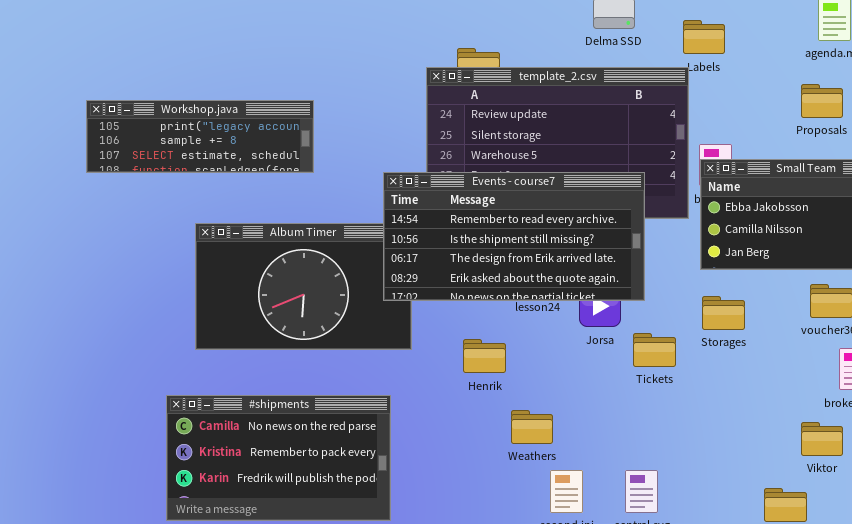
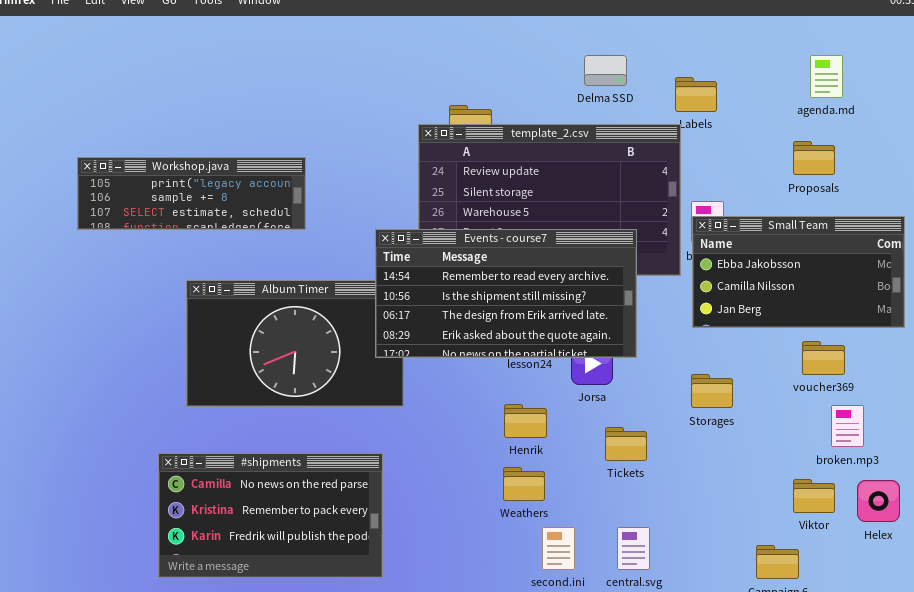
Storages: [702,296,745,330] -> [691,374,733,408], moved
Tickets: [633,333,676,367] -> [605,427,647,461], moved
Henrik: [463,339,506,373] -> [504,404,547,438], moved

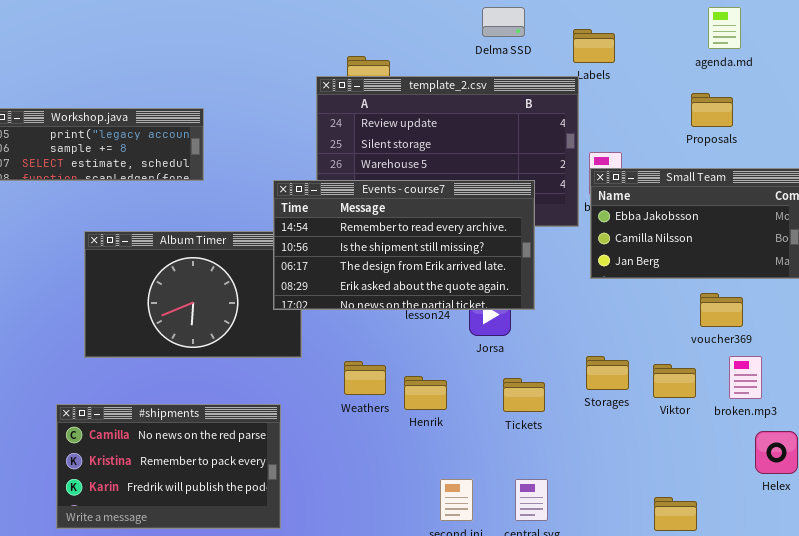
Storages: [691,374,733,408] -> [586,356,629,390], moved
Henrik: [504,404,547,438] -> [404,376,447,410], moved
Weathers: [503,467,545,501] -> [344,361,386,395], moved
Viktor: [793,479,835,513] -> [653,364,696,398], moved

